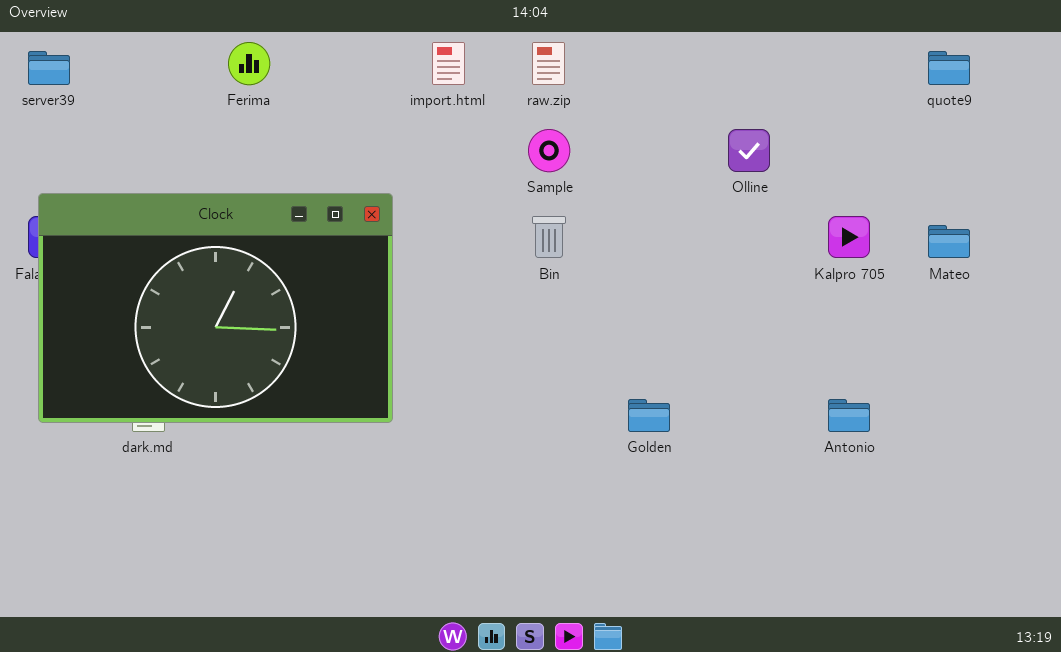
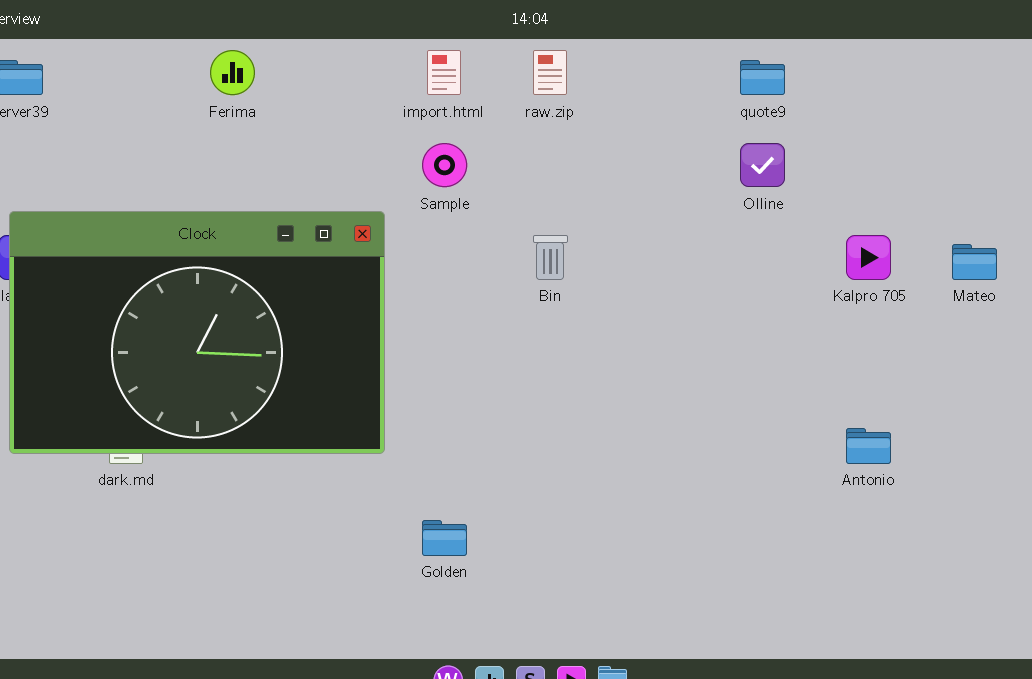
quote9: [928,51,970,85] -> [740,60,785,95], moved
Sample: [528,129,570,172] -> [422,143,467,187], moved
Golden: [628,399,670,432] -> [422,520,467,556], moved

